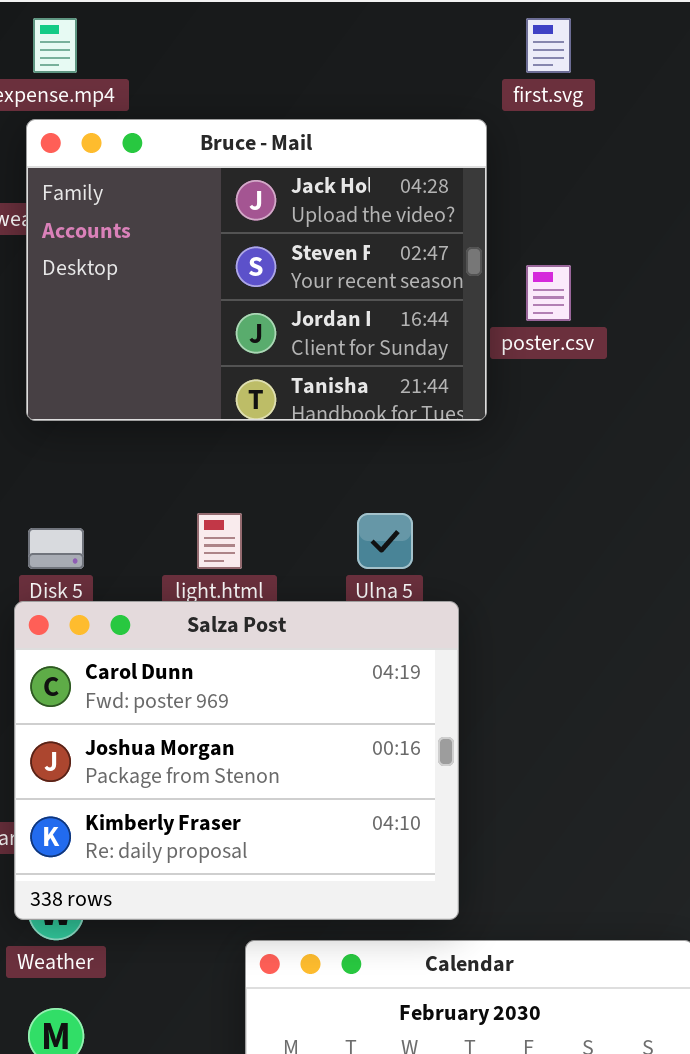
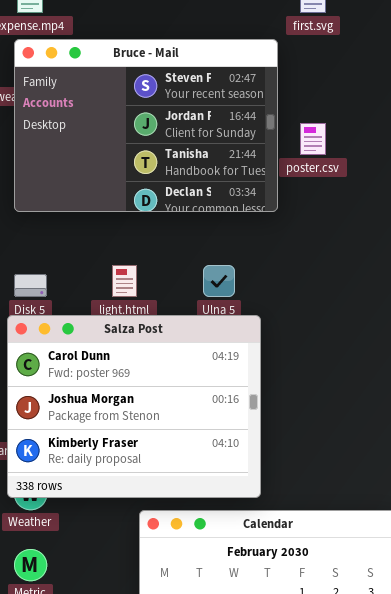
Bruce - Mail: [26,119,487,421] -> [14,39,278,212], scrolled down 1 row

